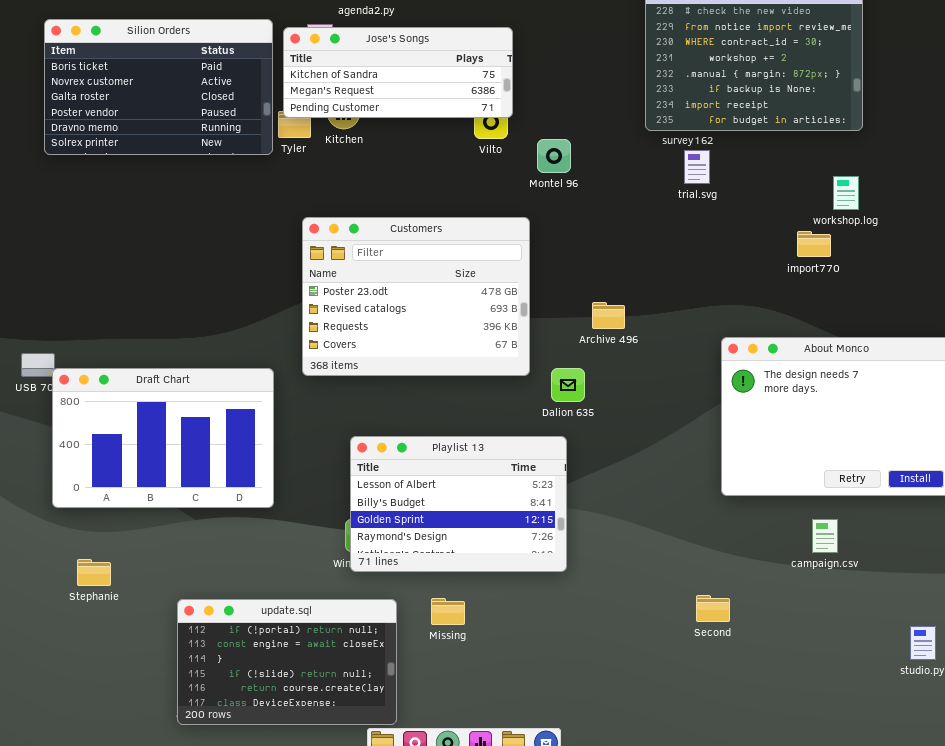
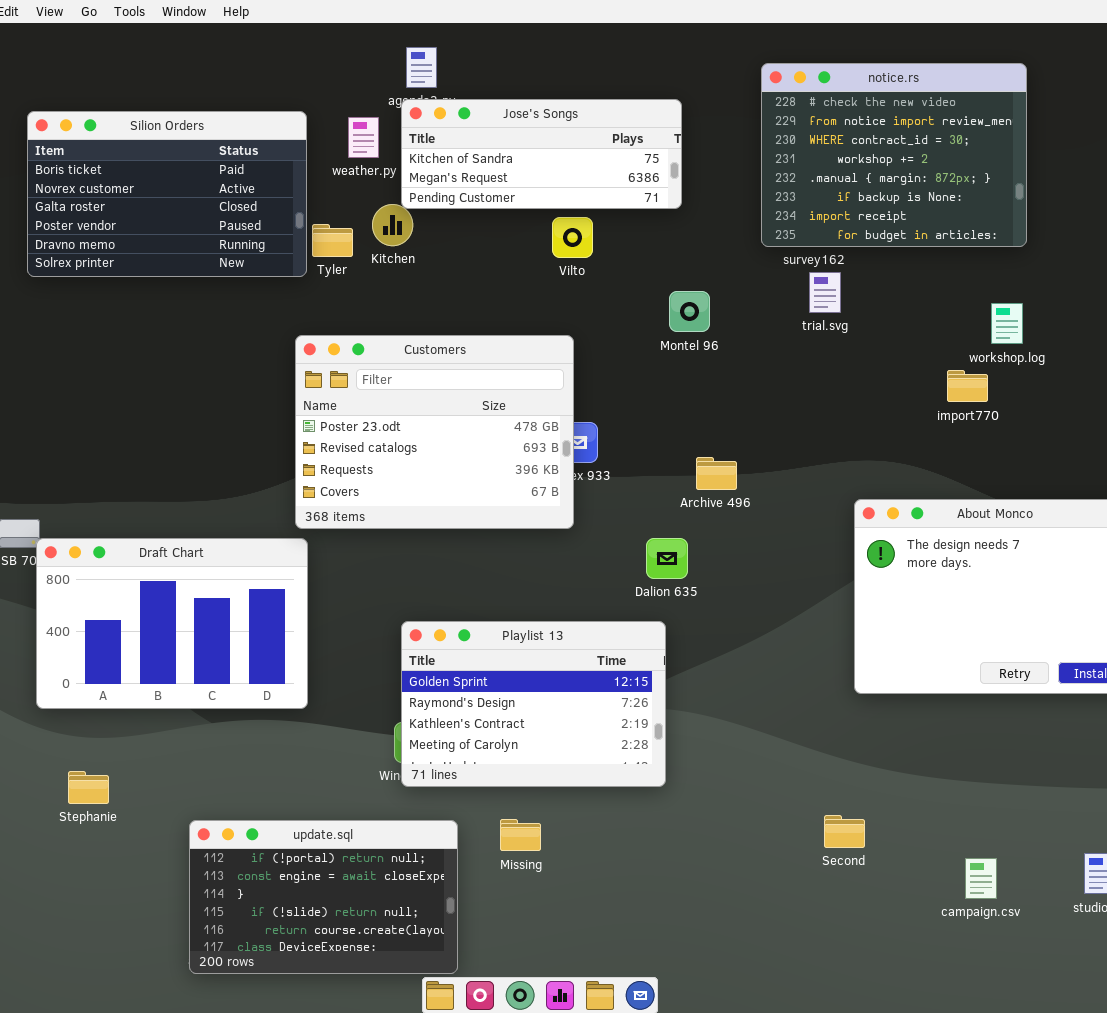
Jose's Songs: [283,27,513,118] -> [401,99,682,209], moved
Montel 96: [537,139,571,173] -> [669,291,710,332], moved
Customers: [302,217,530,376] -> [295,335,574,529], moved
Playlist 13: [350,436,567,572] -> [401,621,666,787], scrolled down 2 rows
campaign.csv: [812,519,838,553] -> [965,858,997,899], moved

